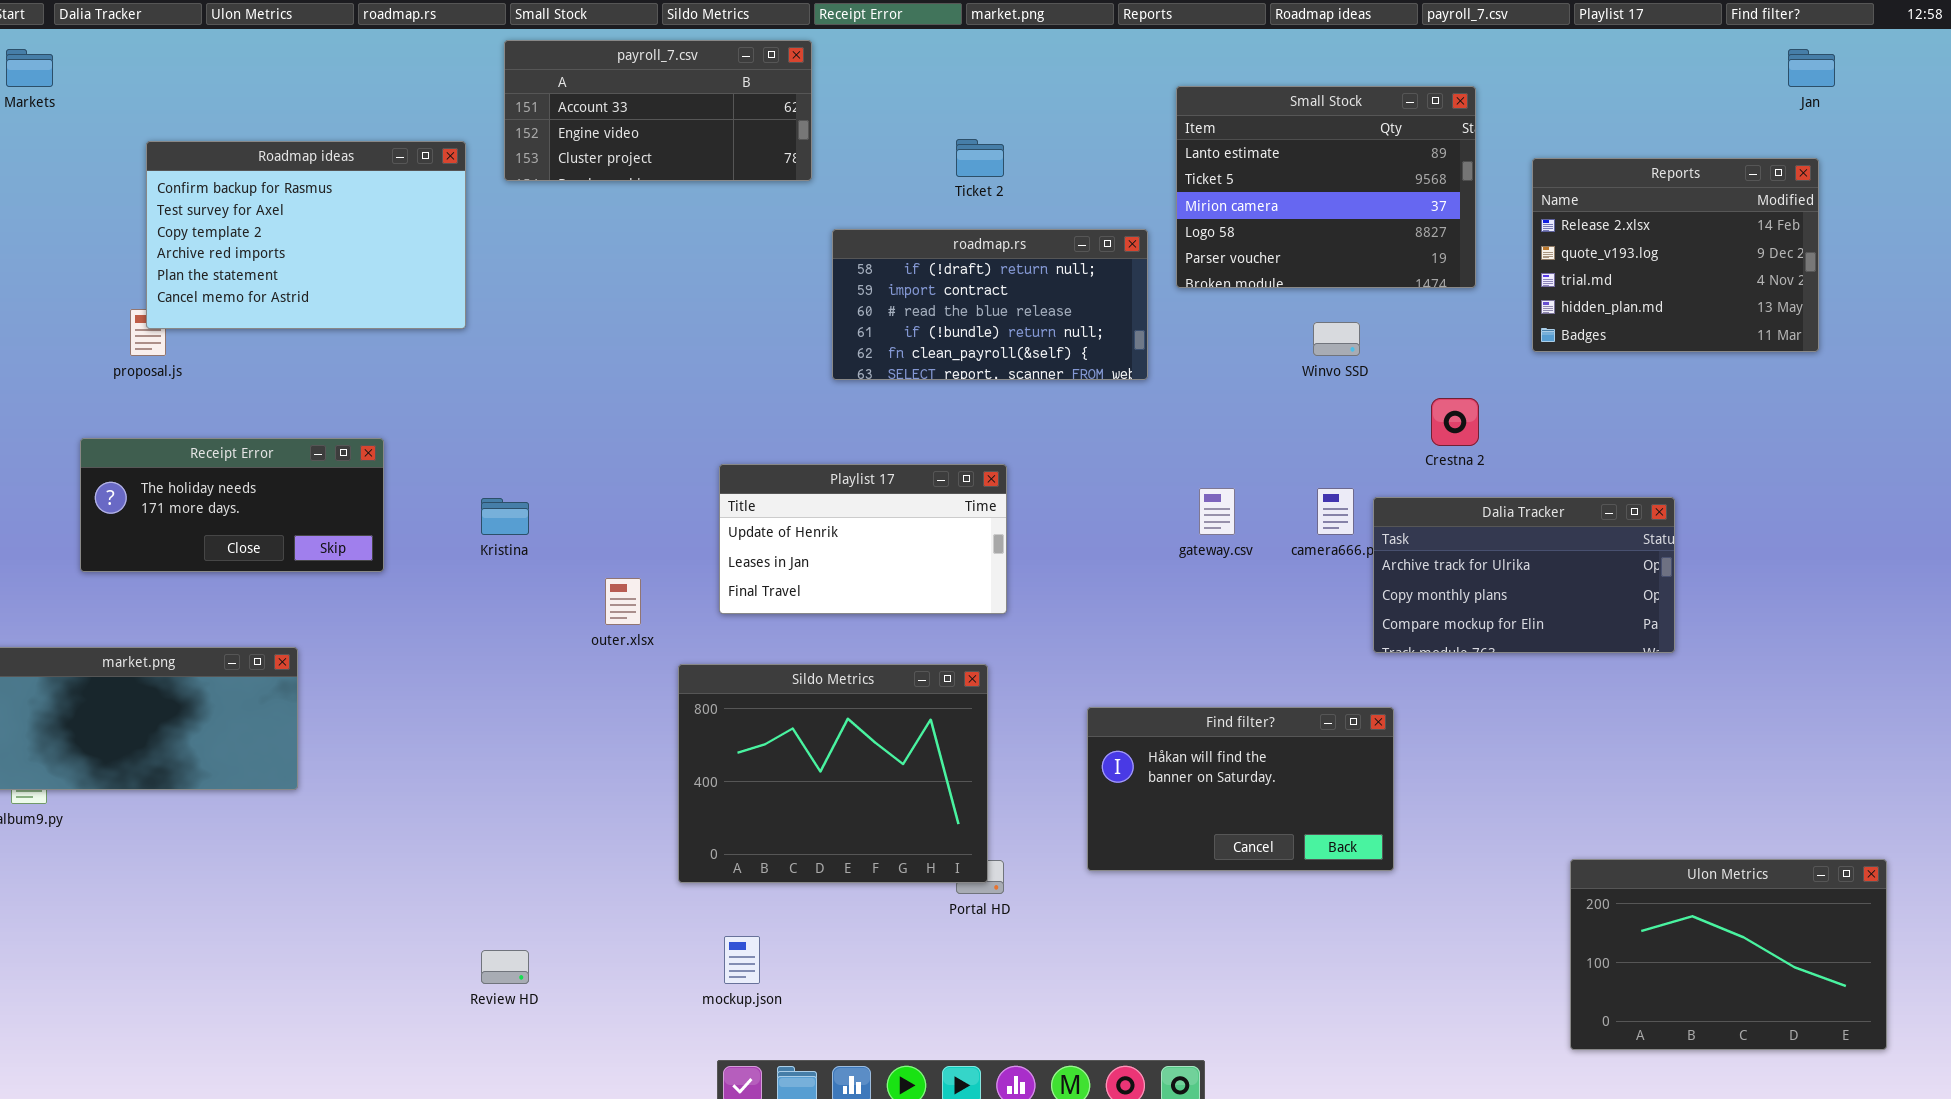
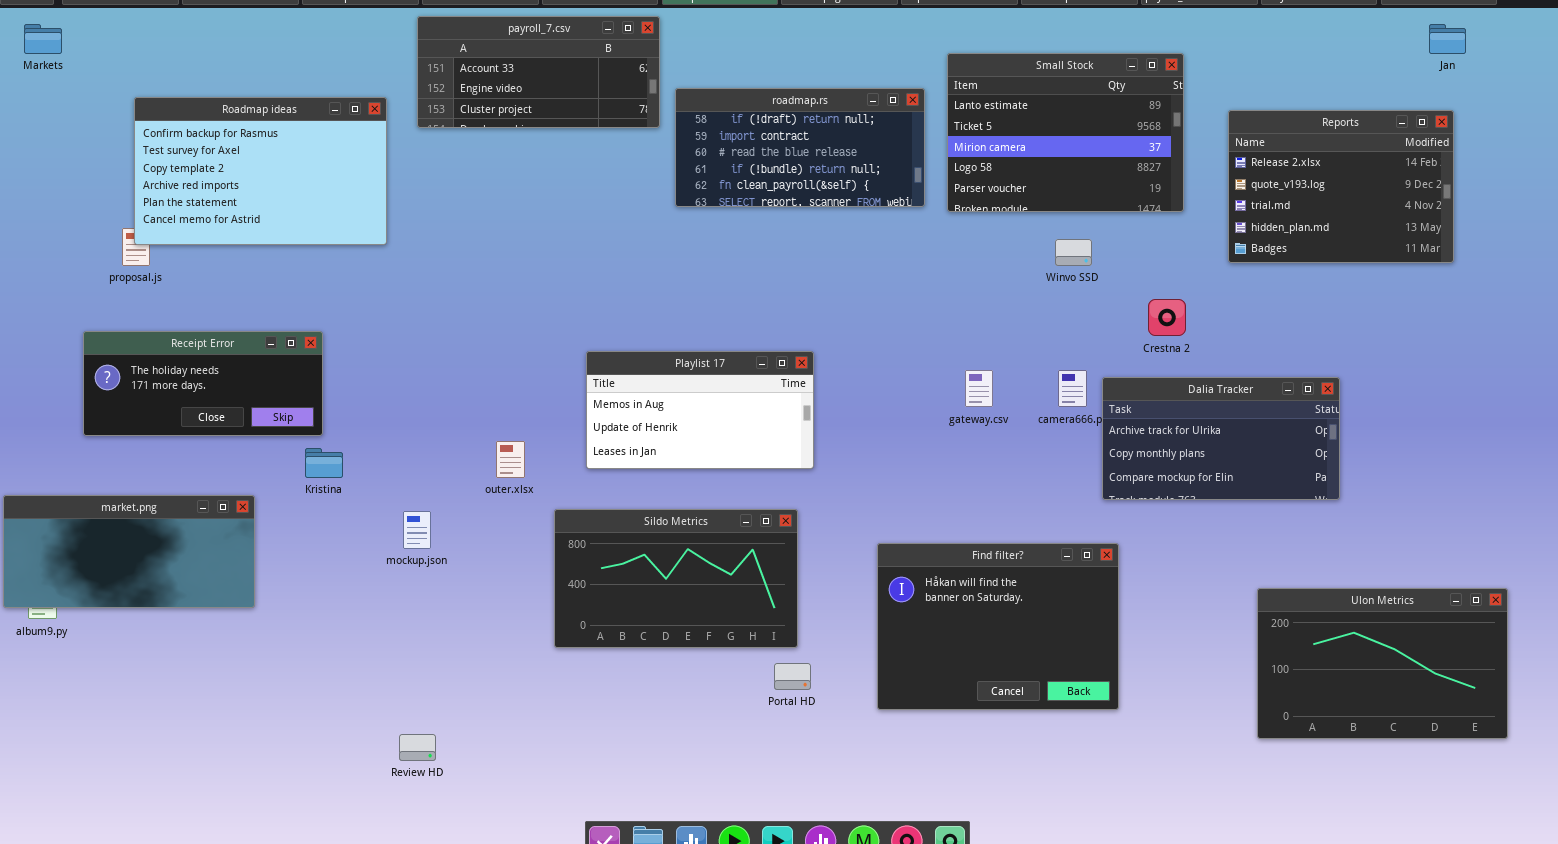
roadmap.rs: [832,229,1148,380] -> [675,88,925,207], moved
Playlist 17: [719,464,1007,614] -> [586,351,814,469], scrolled up 1 row
Kristina: [481,498,529,535] -> [305,448,343,478], moved
Sildo Metrics: [678,664,988,883] -> [554,509,798,648], resized
Find filter?: [1087,707,1394,871] -> [877,543,1119,710], resized
Ulon Metrics: [1570,859,1887,1050] -> [1257,588,1508,739], moved
mockup.json: [724,936,760,984] -> [403,511,431,549], moved

